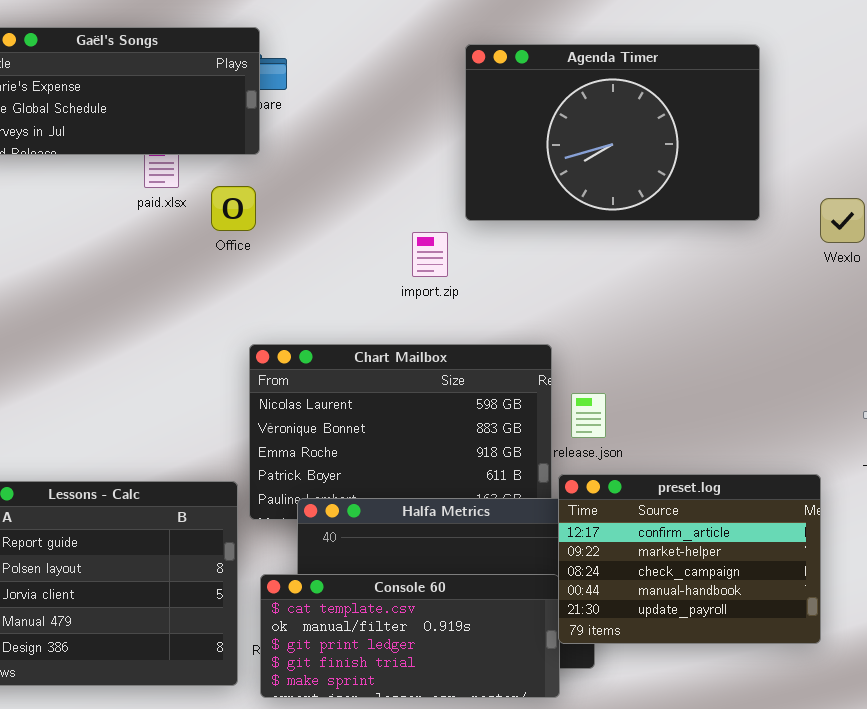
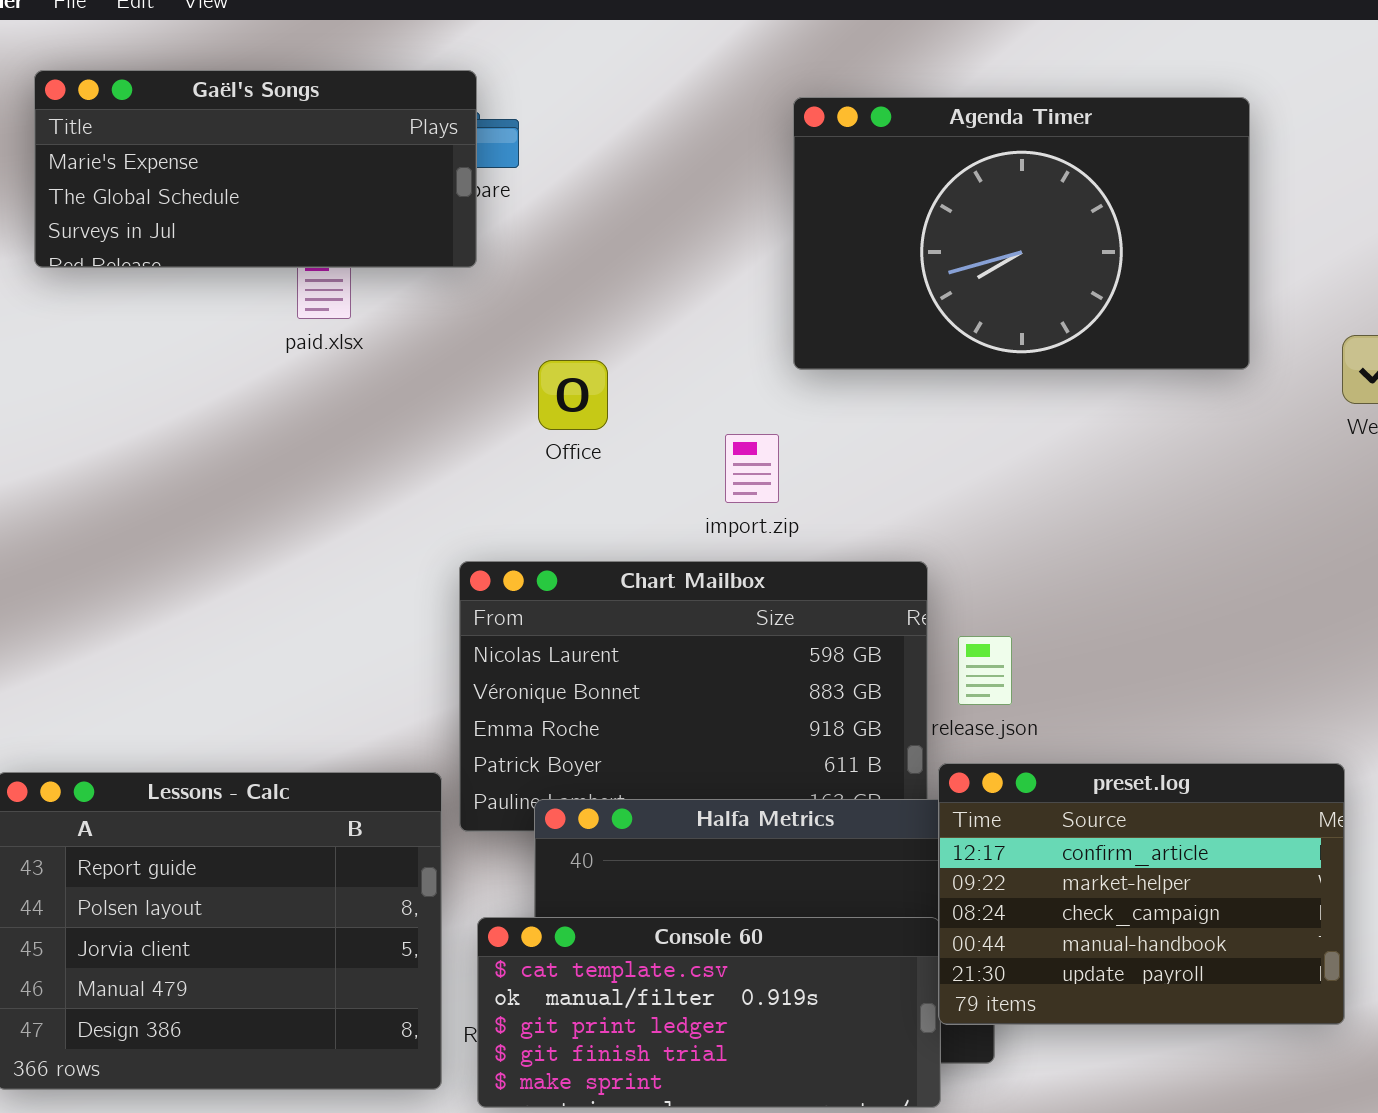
Office: [211,186,256,231] -> [538,360,608,430], moved
import.zip: [412,232,448,277] -> [725,434,779,503], moved

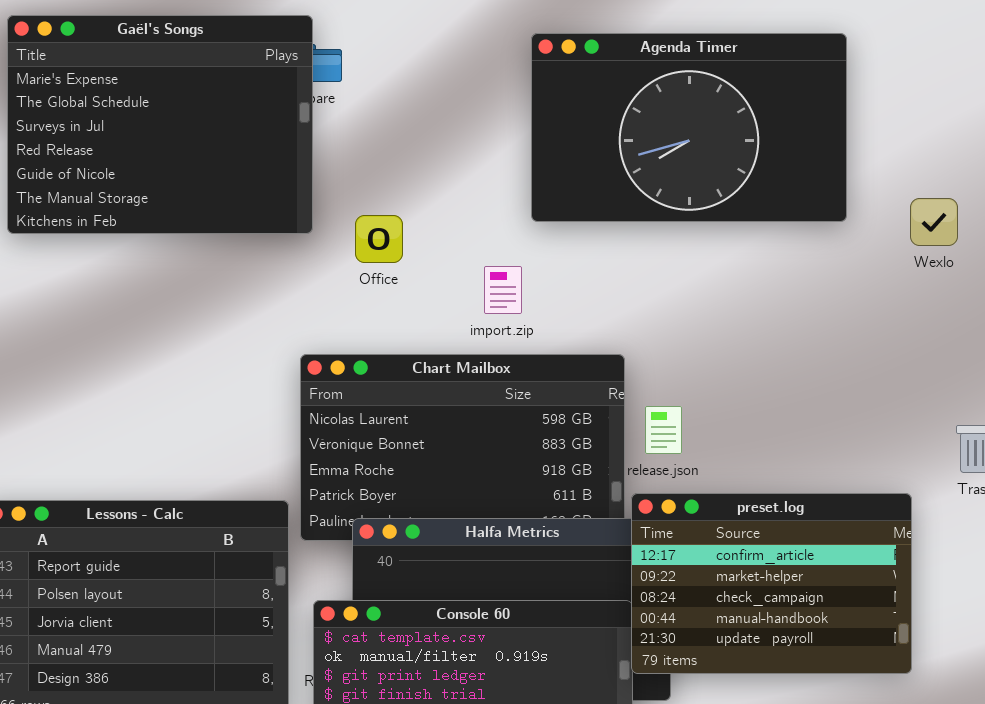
Gaël's Songs: [34,70,477,268] -> [7,15,313,234], resized

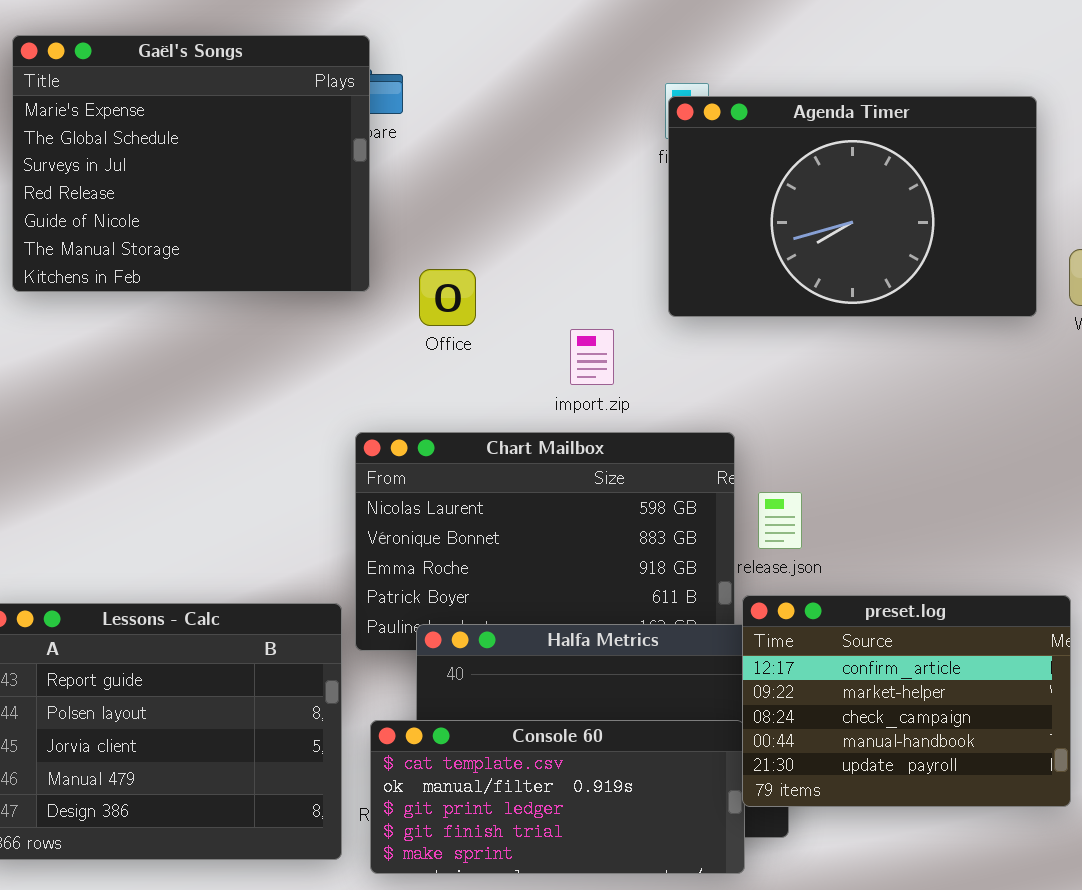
Agenda Timer: [531,33,847,222] -> [668,96,1037,317], moved

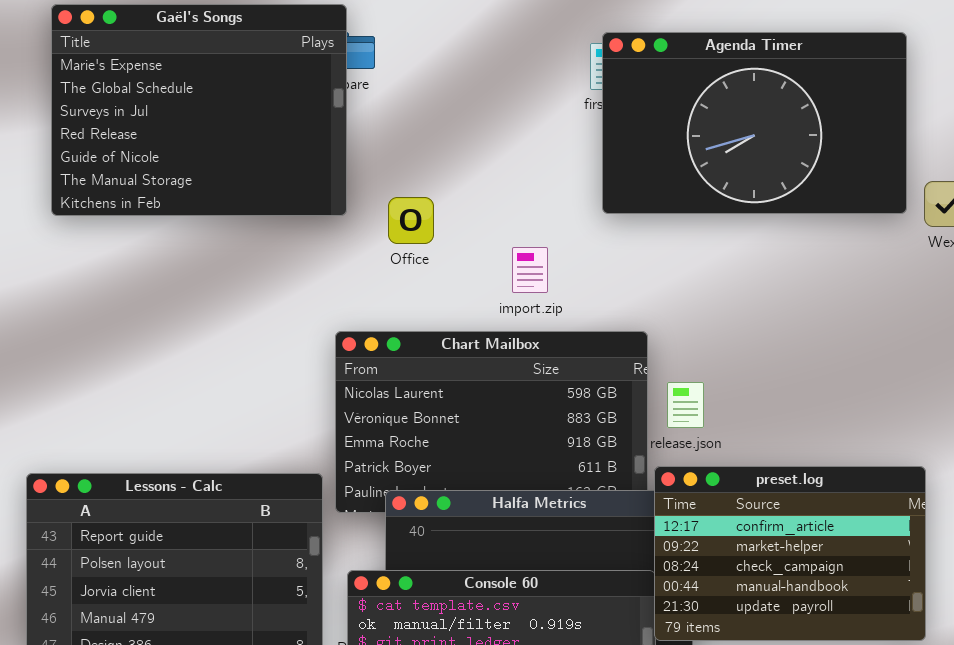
Agenda Timer: [668,96,1037,317] -> [602,32,907,214], moved

